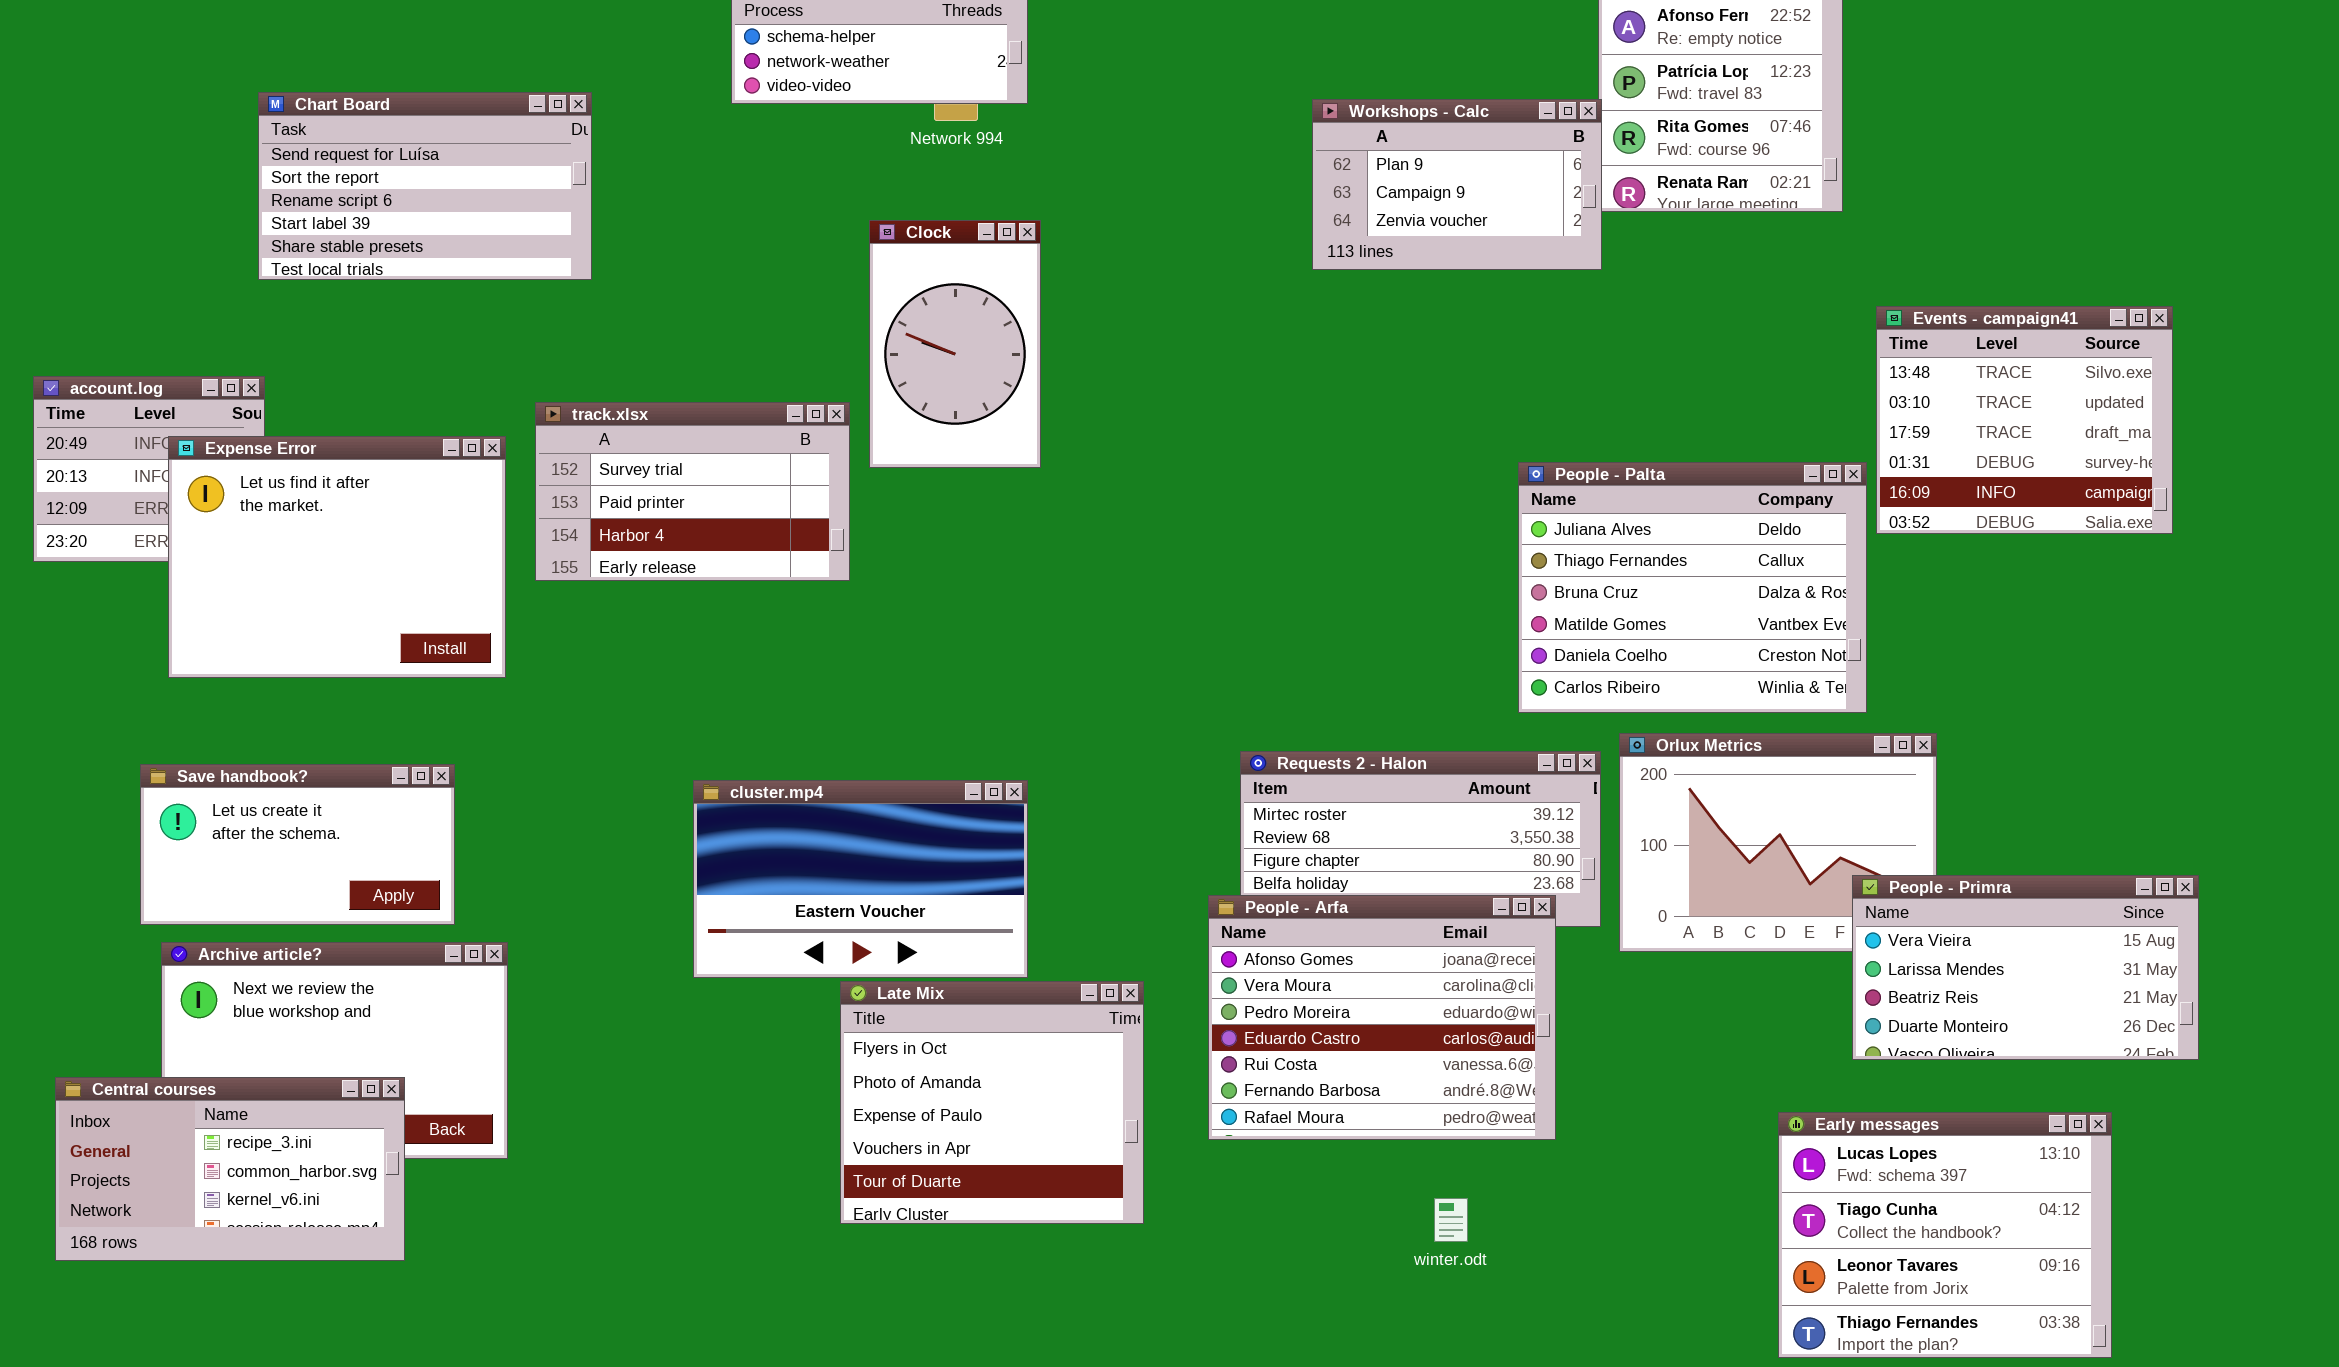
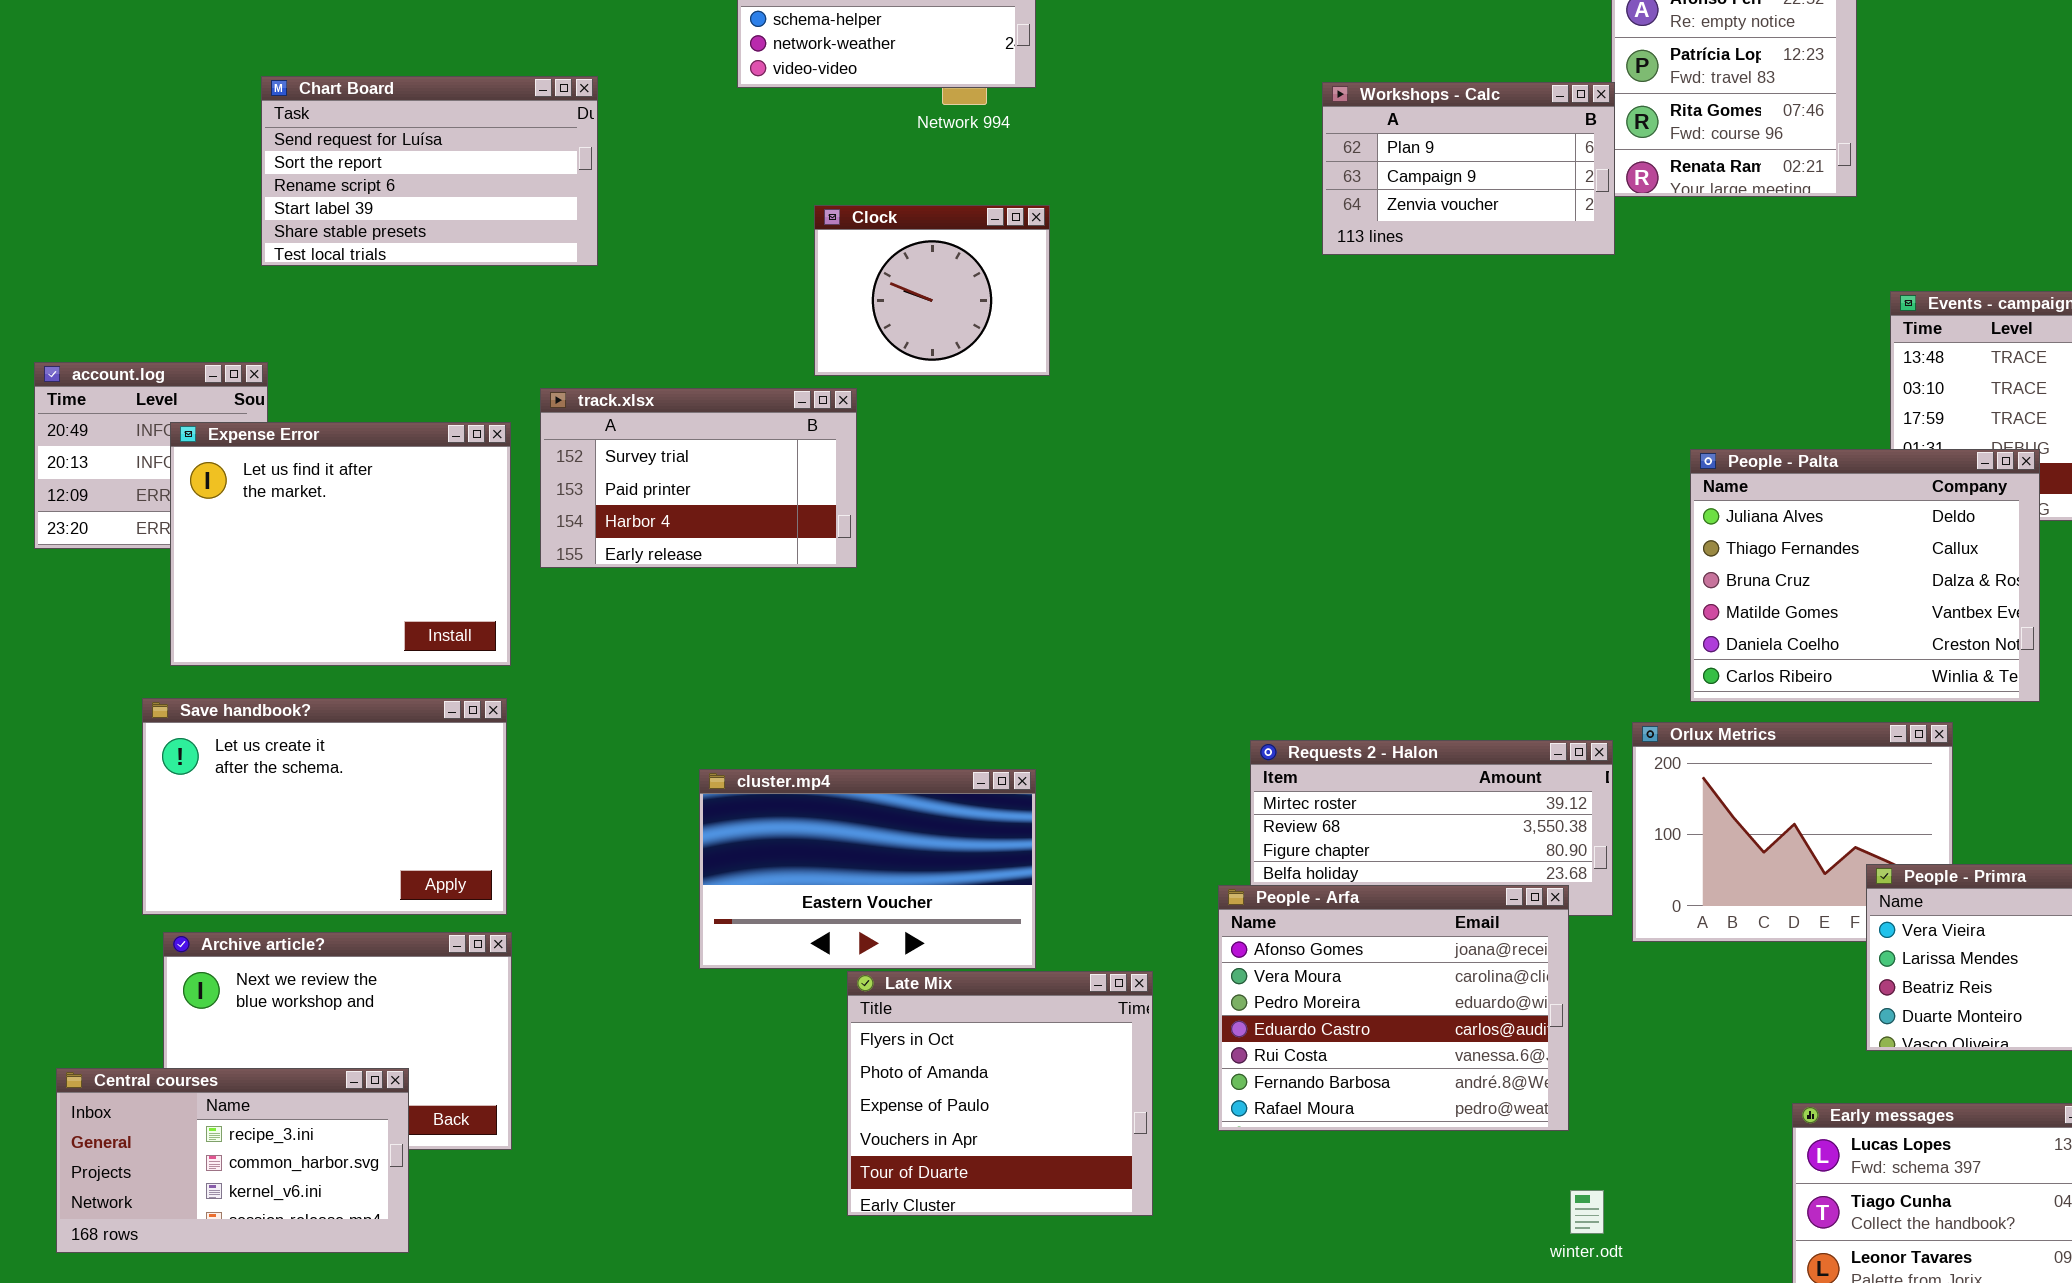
Clock: [869,220,1041,468] -> [814,205,1050,376], resized
People - Palta: [1518,462,1867,713] -> [1690,449,2040,702], moved
Save handbook?: [140,764,455,925] -> [142,698,507,915], resized
winter.odt: [1434,1198,1468,1242] -> [1570,1190,1604,1234], moved

